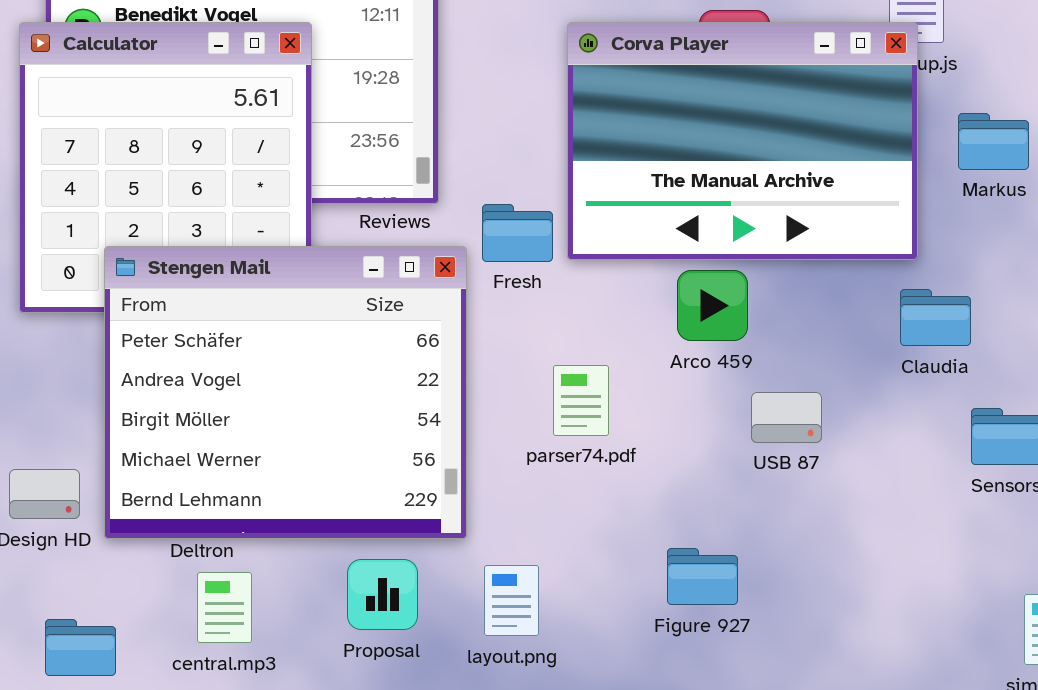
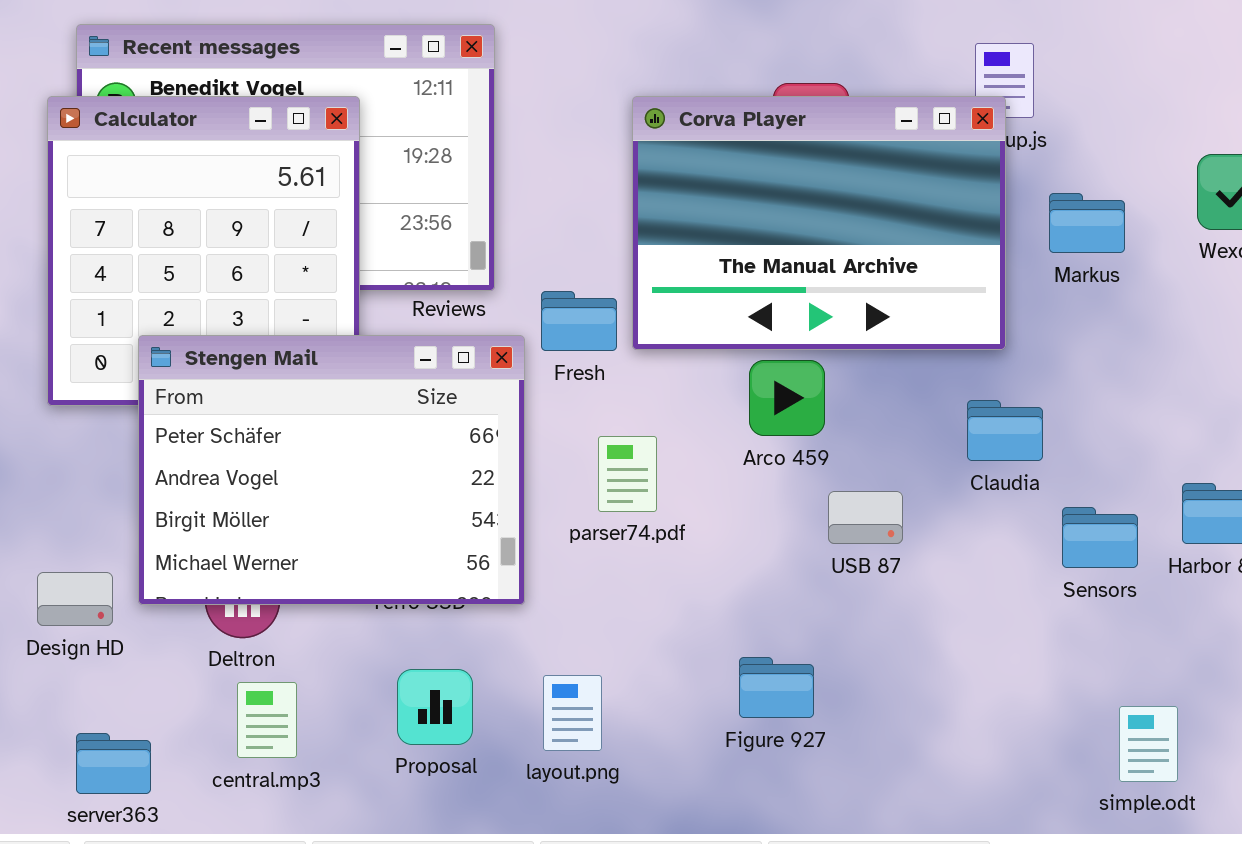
Stengen Mail: [104,246,467,539] -> [138,335,525,605], resized
Claudia: [900,289,971,346] -> [967,400,1043,461], moved
parser74.pdf: [553,365,609,436] -> [598,436,657,512], moved

